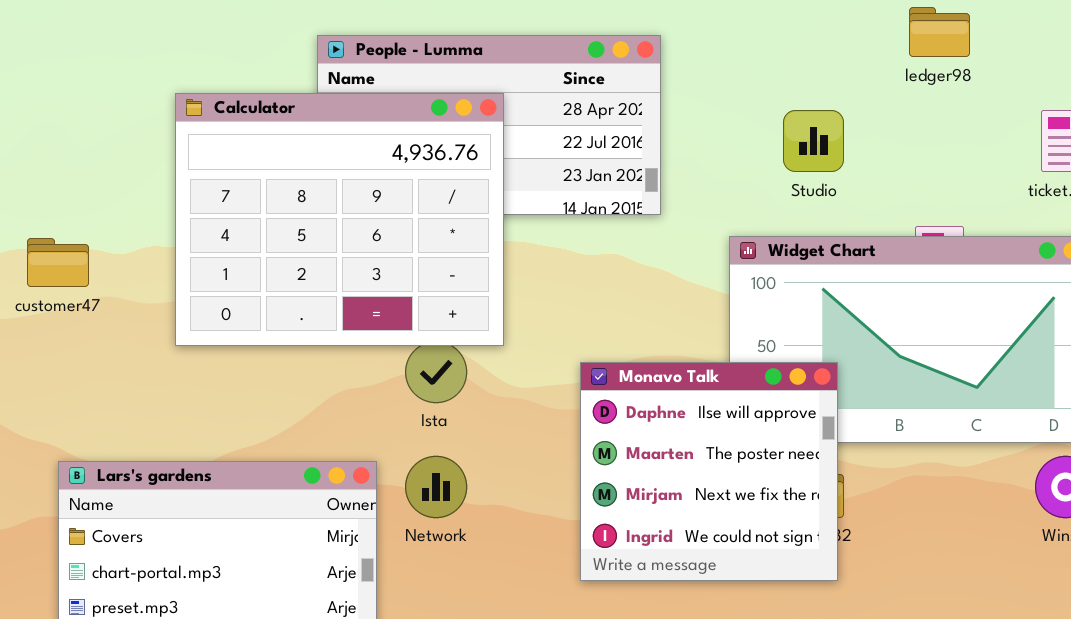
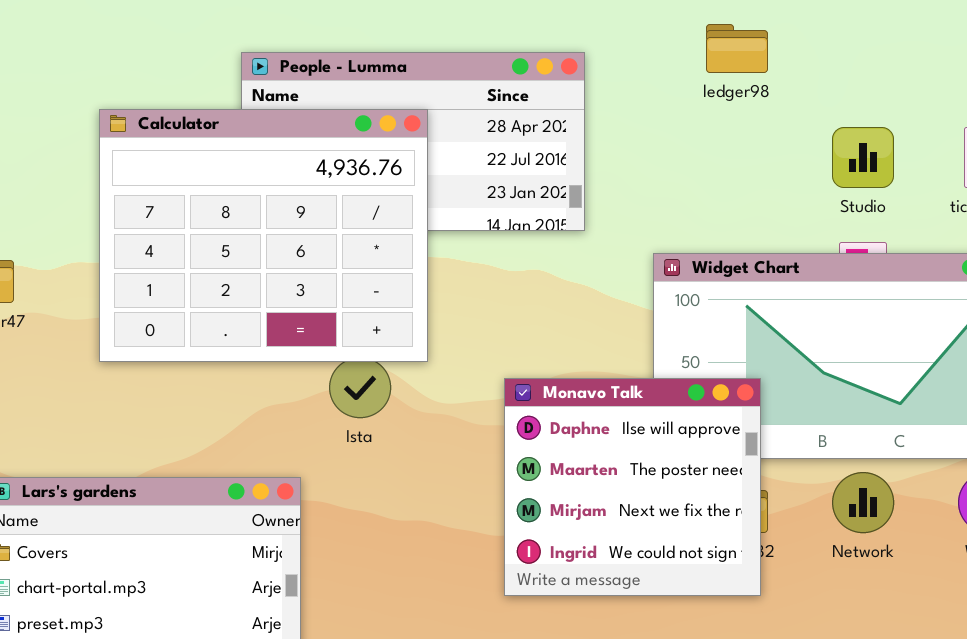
ledger98: [909,7,970,57] -> [706,24,768,73], moved
Studio: [783,110,844,172] -> [832,127,894,188], moved
Network: [405,456,467,518] -> [832,472,894,533], moved

